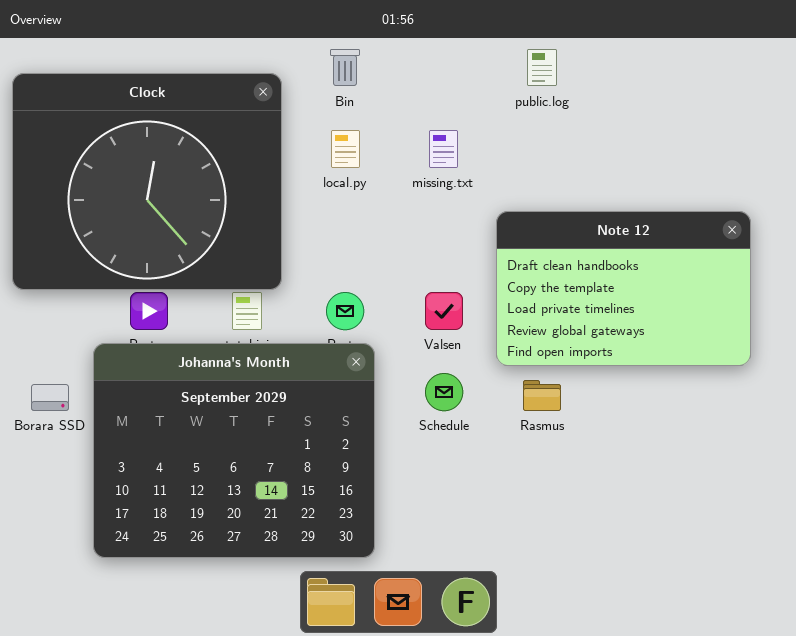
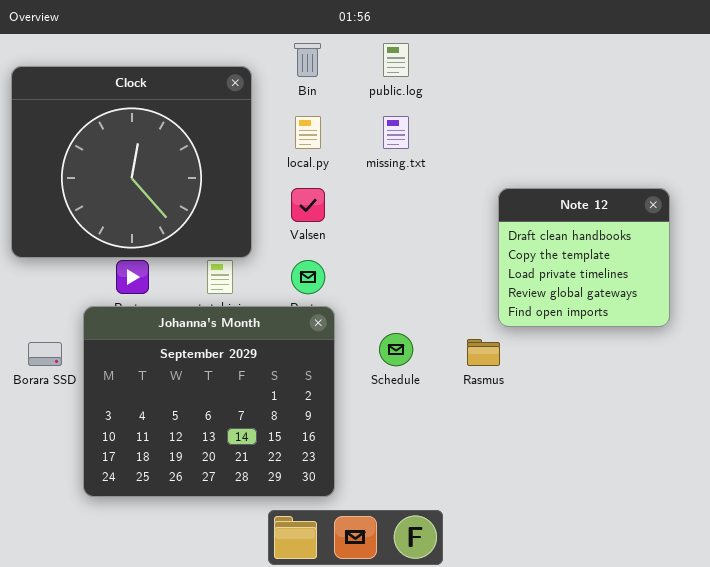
public.log: [527,49,557,86] -> [383,43,409,77], moved
Note 12: [496,211,751,366] -> [498,188,670,327], resized
Valsen: [425,292,463,330] -> [291,188,325,222], moved

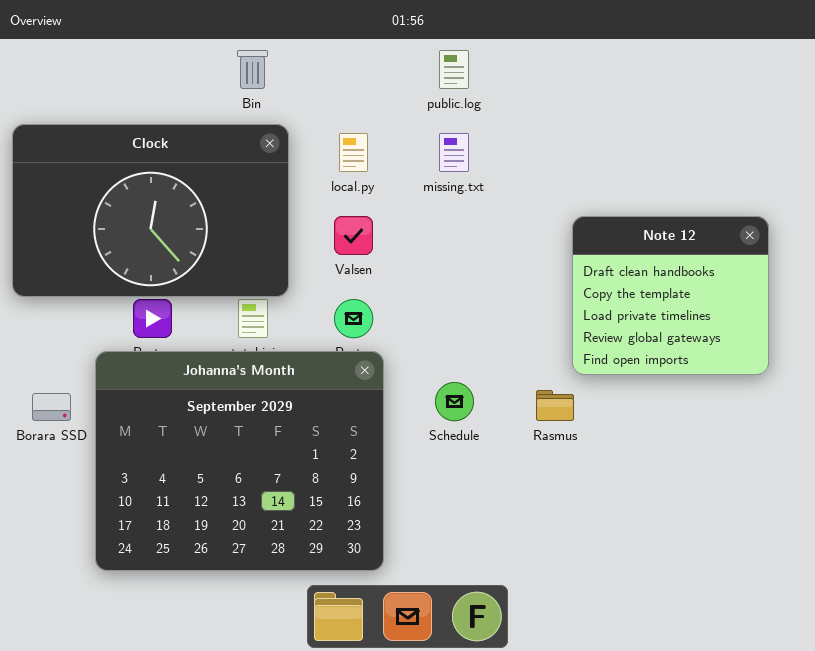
Bin: [294,43,321,77] -> [237,50,268,89], moved
Clock: [11,66,252,258] -> [12,124,289,297], resized

